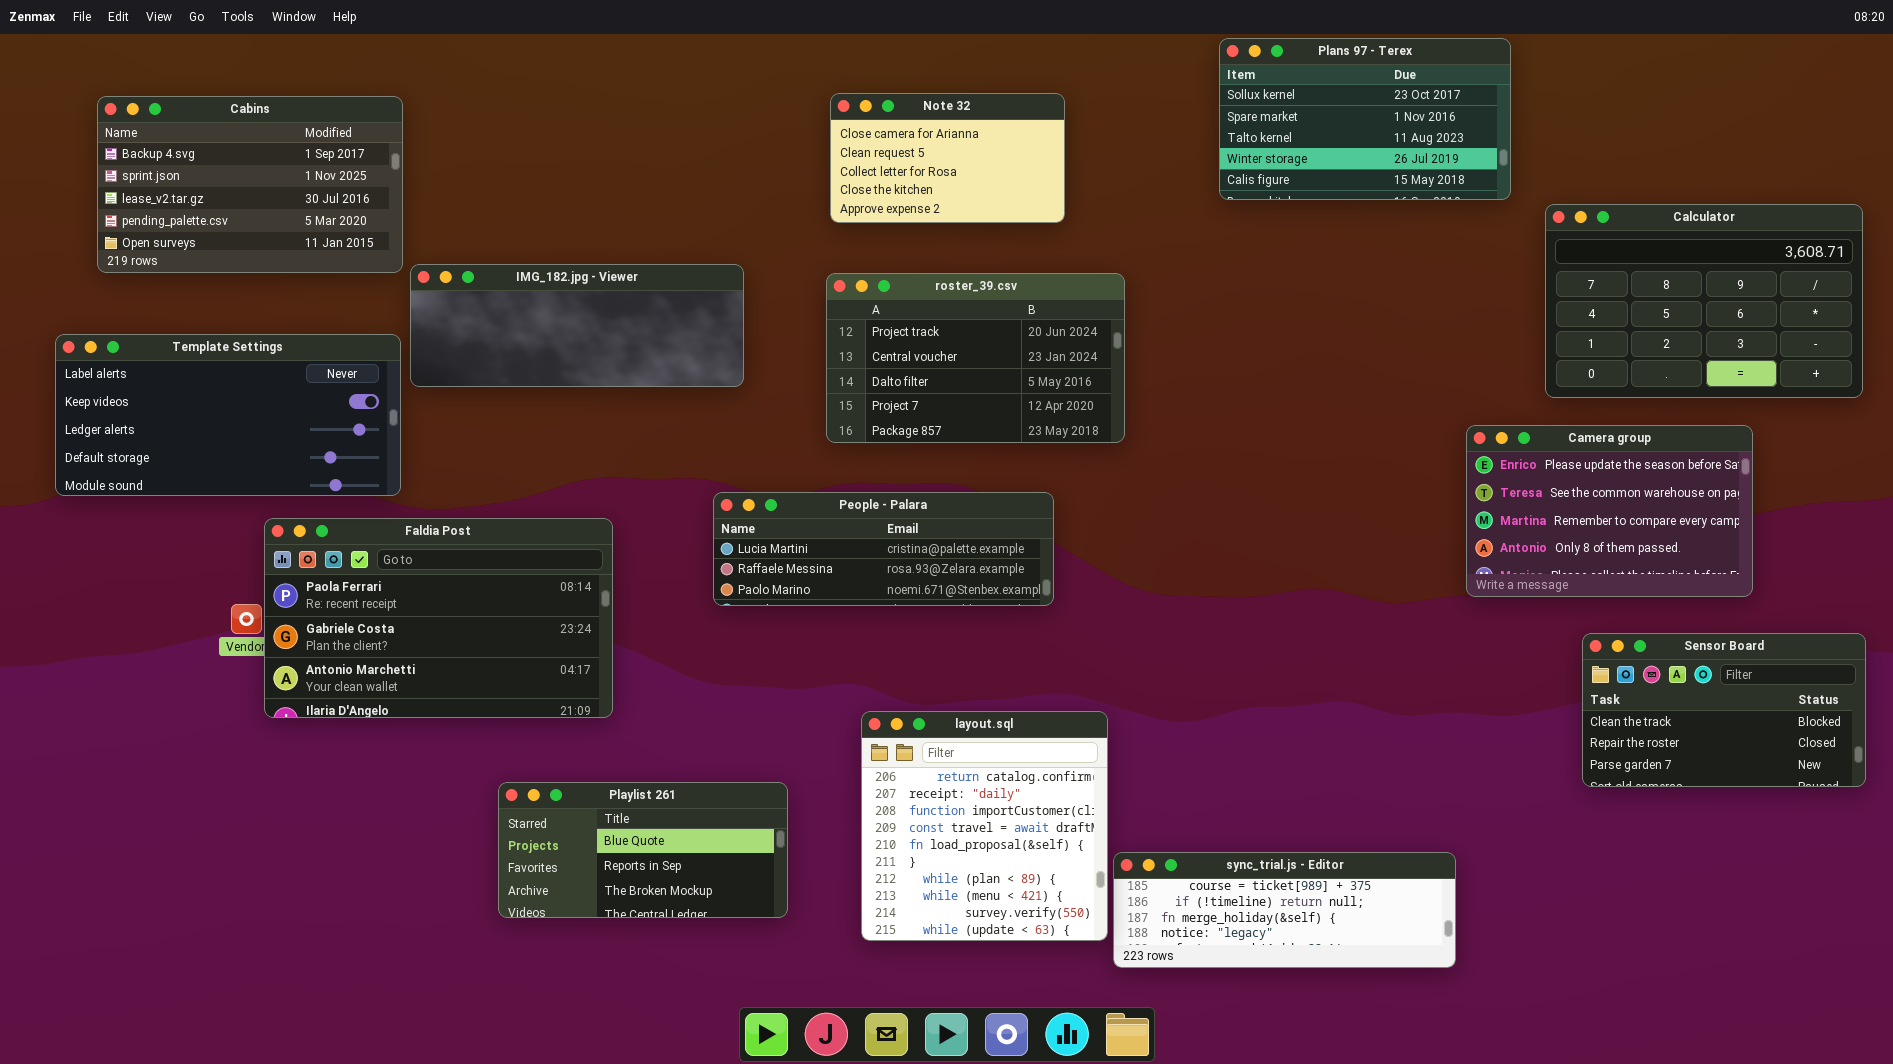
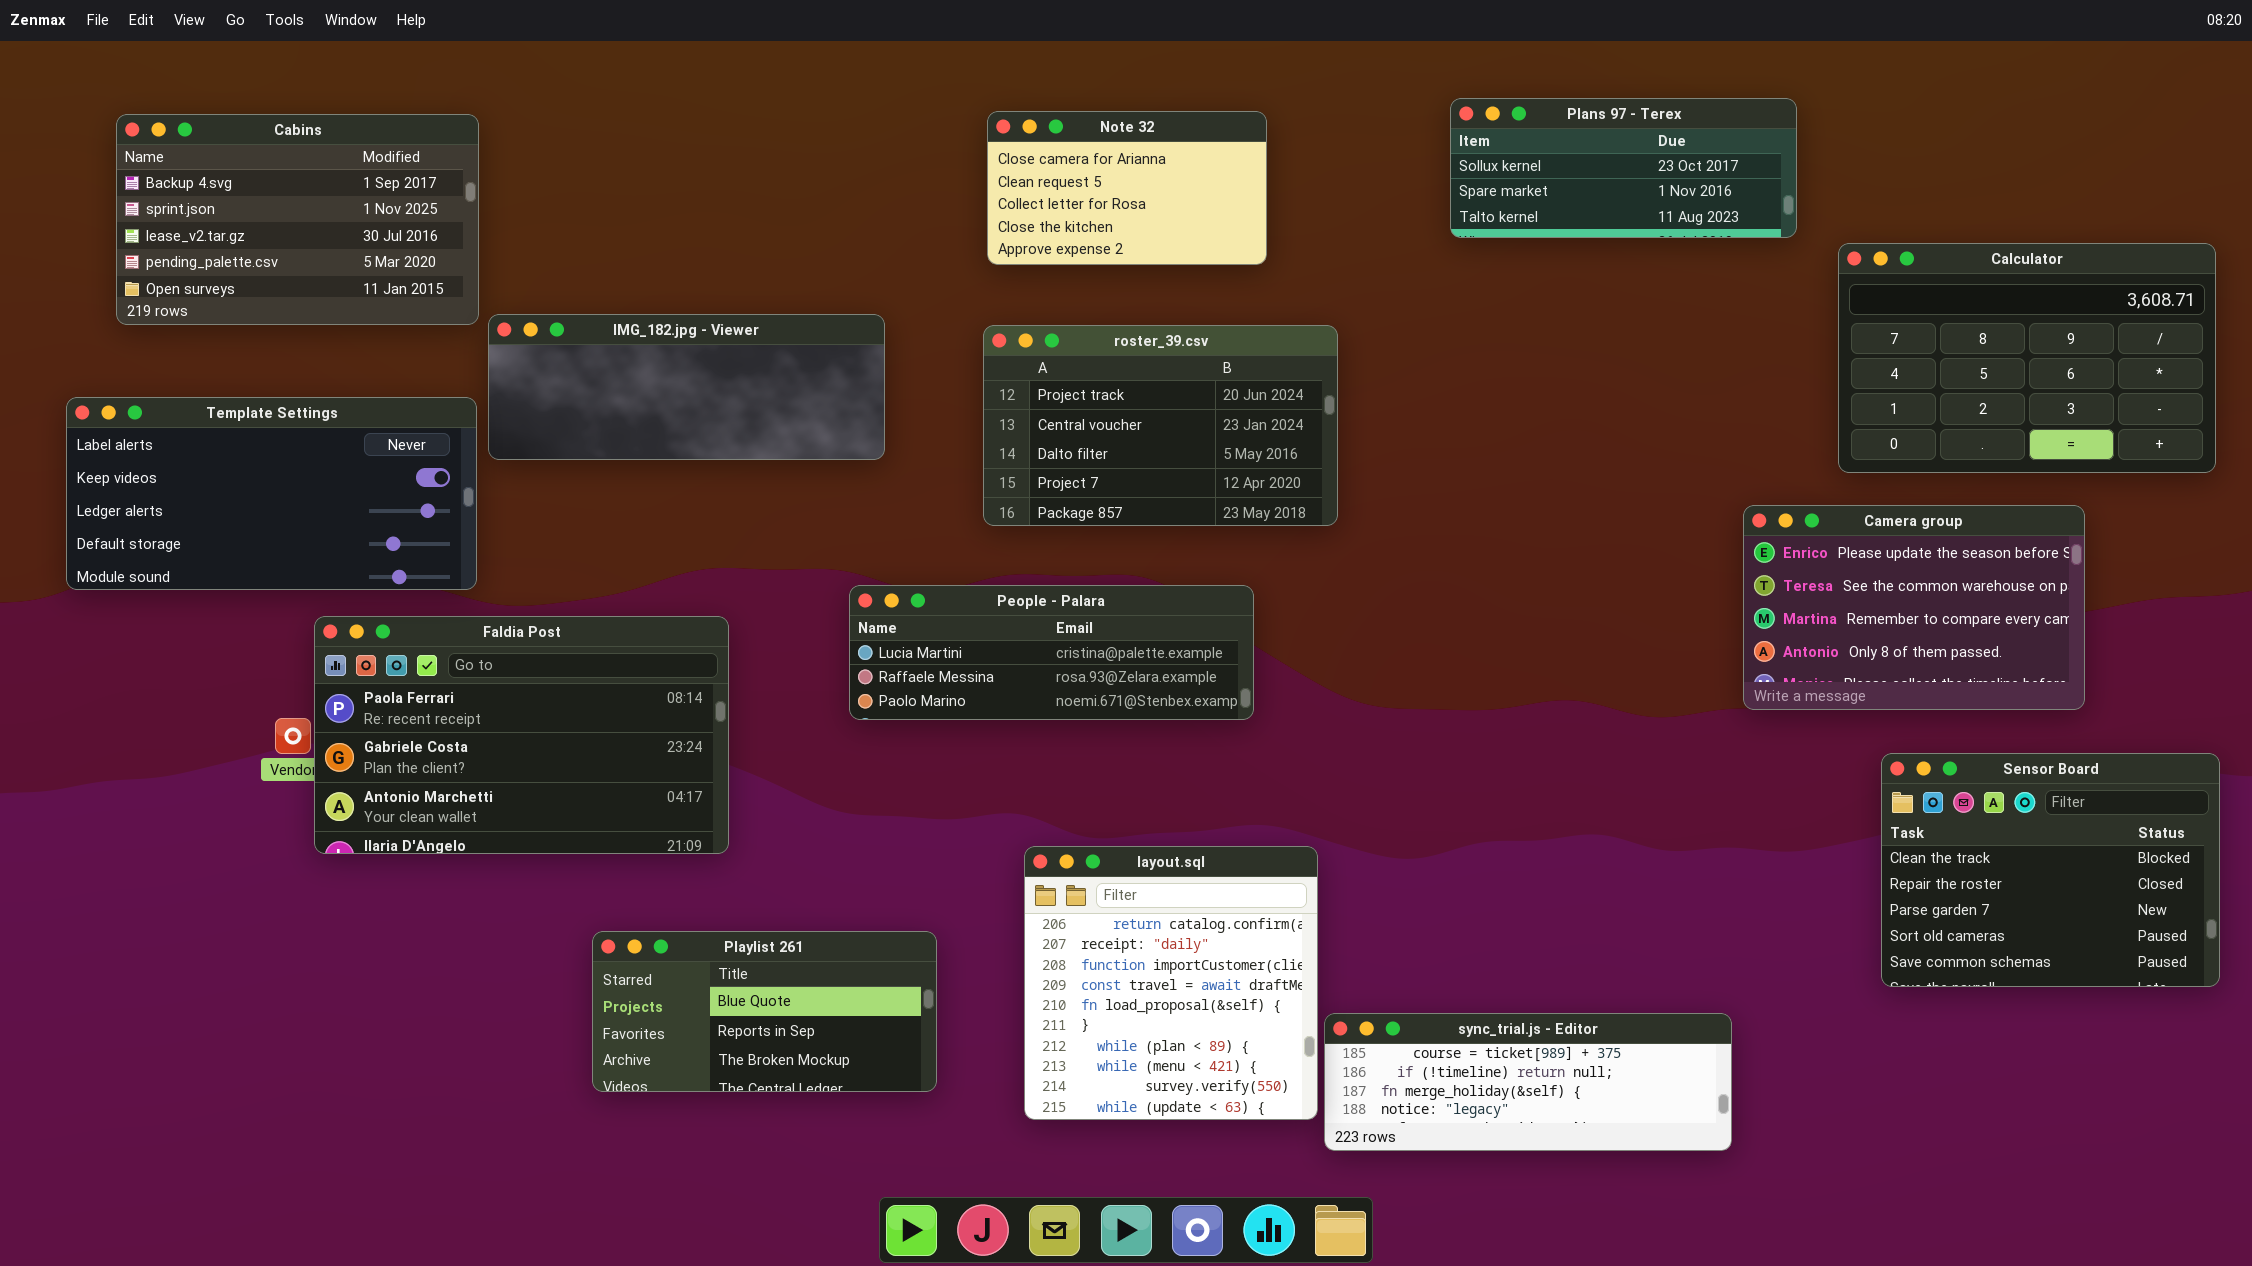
Plans 97 - Terex: [1219,38,1511,200] -> [1450,98,1797,238], resized
Sensor Board: [1582,633,1866,787] -> [1881,753,2220,987], resized

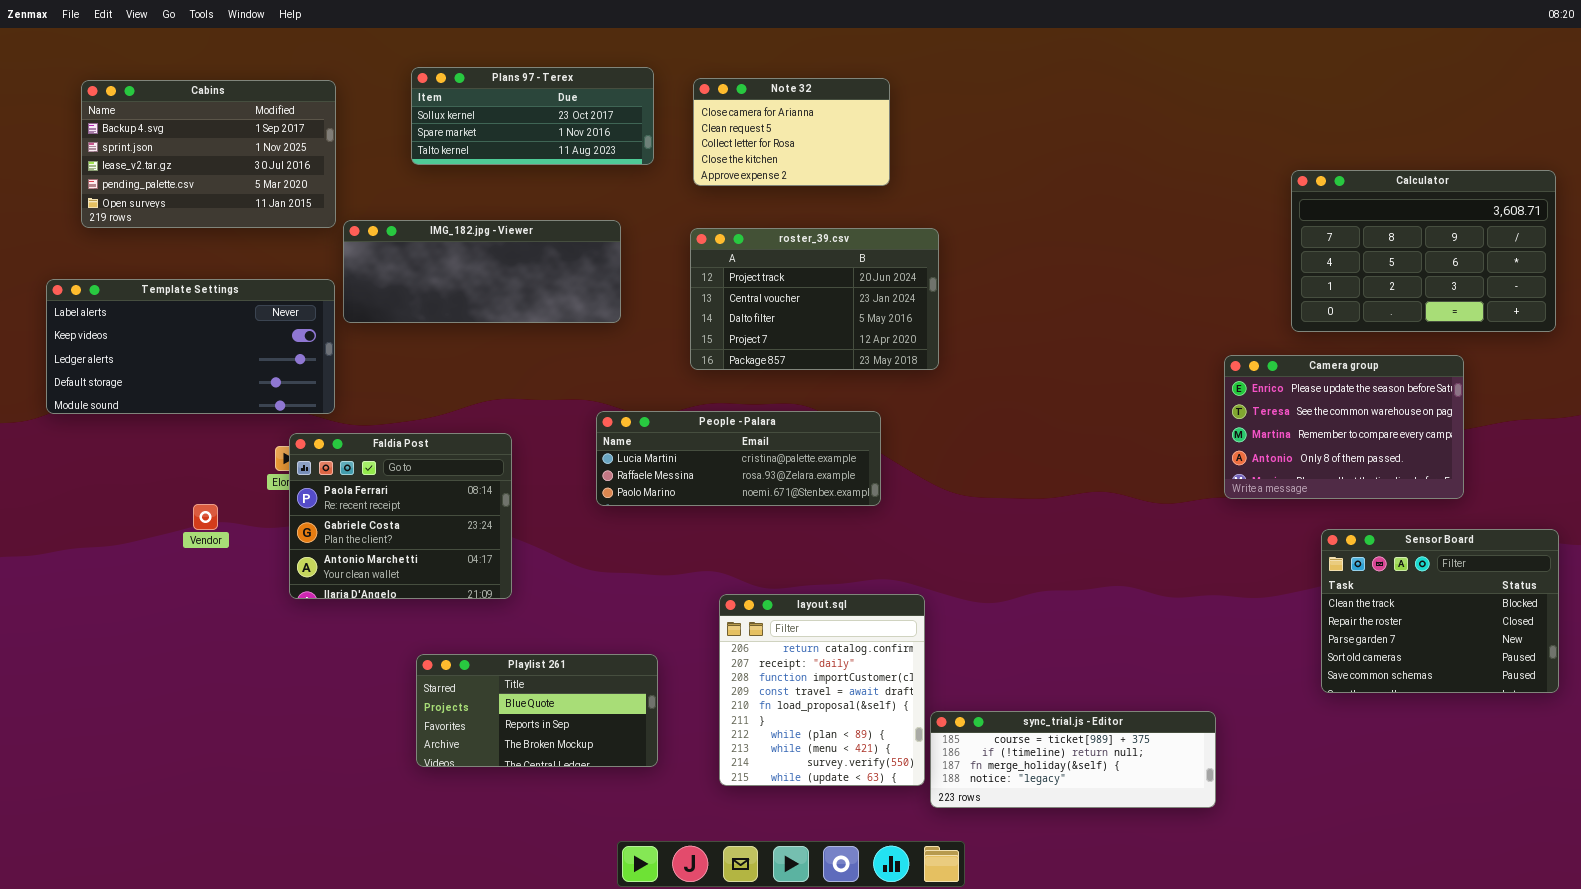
Plans 97 - Terex: [1450,98,1797,238] -> [411,67,654,165], moved
Faldia Post: [314,616,729,854] -> [289,433,512,599], resized

